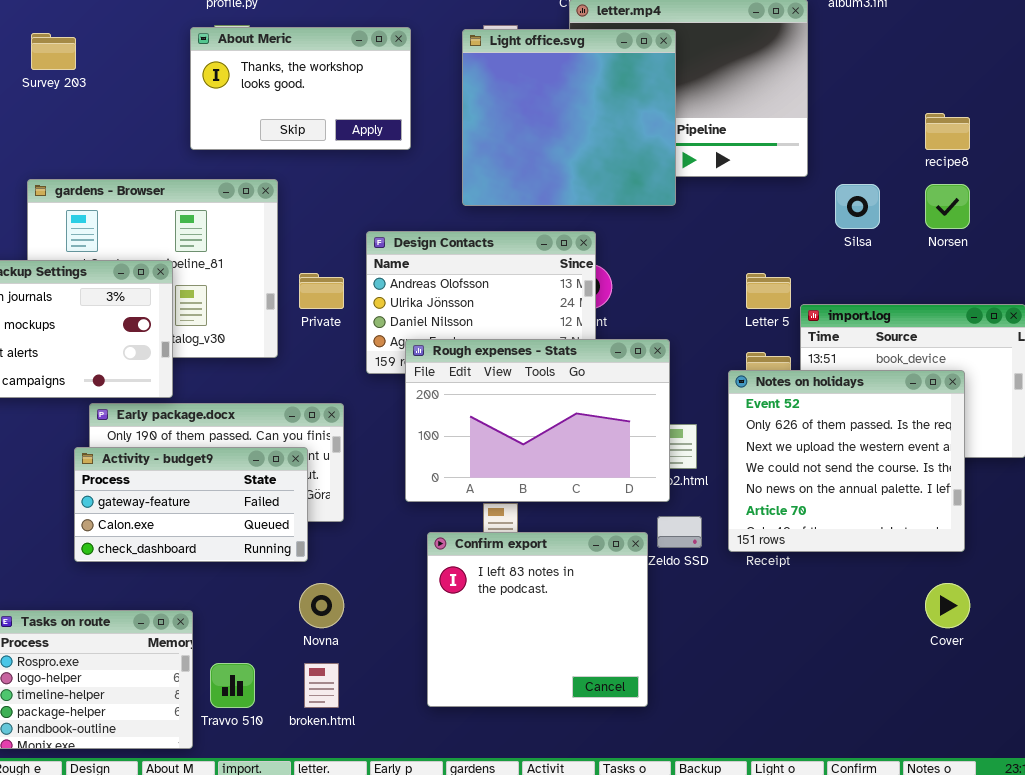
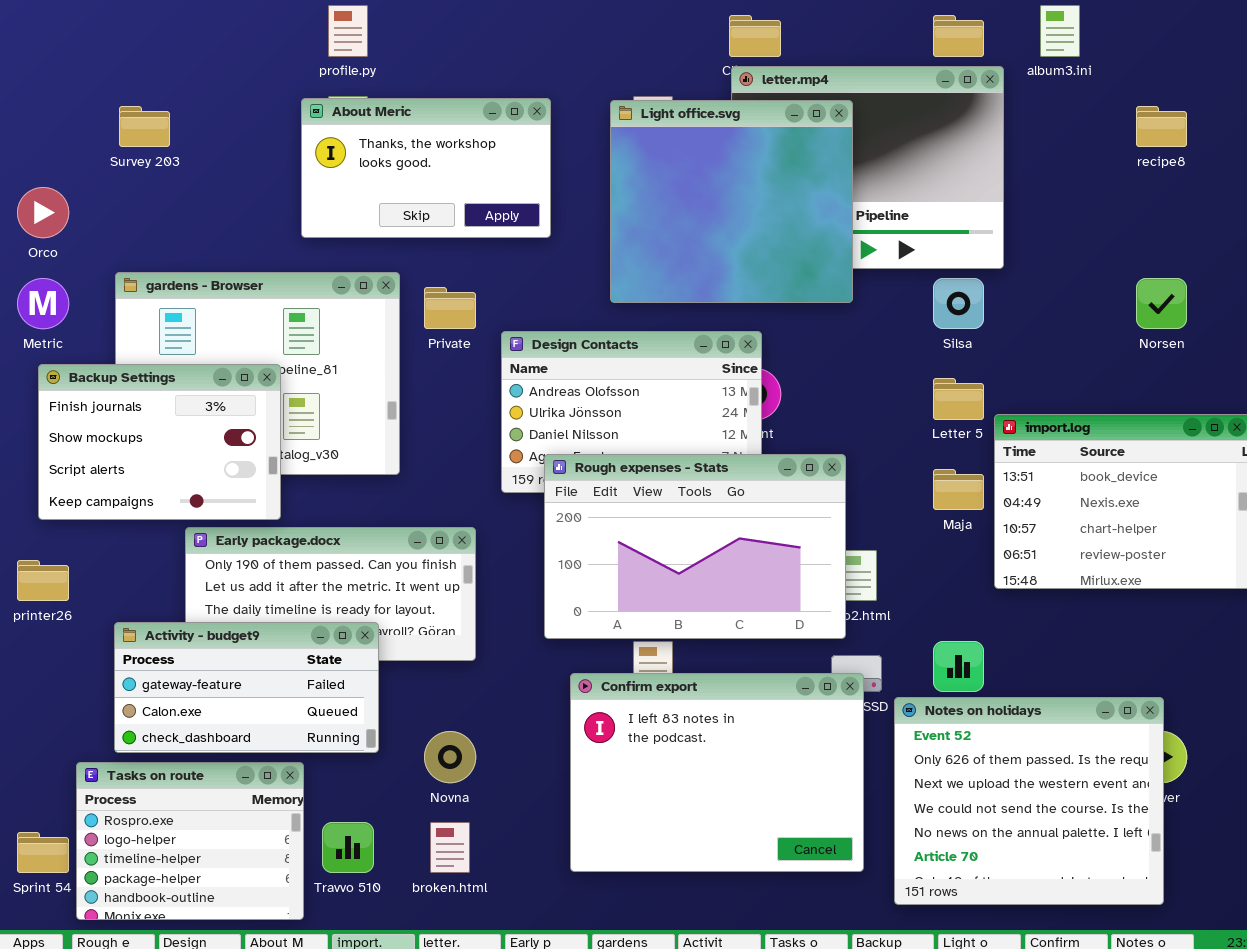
recipe8: [925,113,970,150] -> [1136,106,1187,147], moved
Silsa: [835,184,880,229] -> [933,278,984,329], moved
Private: [299,273,344,309] -> [424,287,476,329], moved
Notes on holidays: [728,370,965,552] -> [894,697,1164,905], moved
Activity - budget9: [74,447,308,562] -> [114,622,379,753], moved
Confirm export: [427,532,648,707] -> [570,673,864,872], resized

